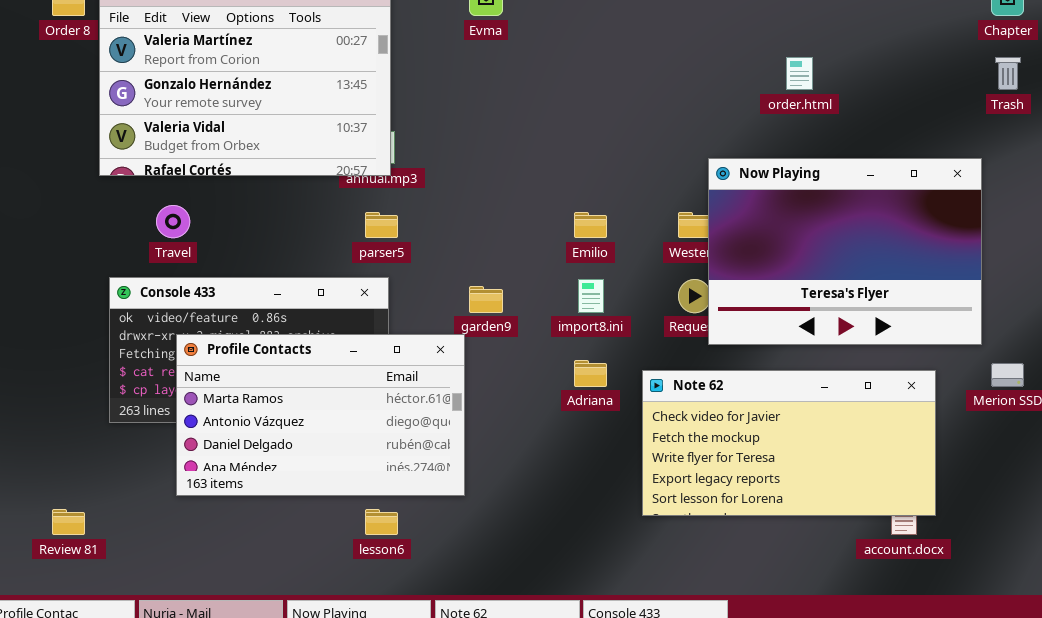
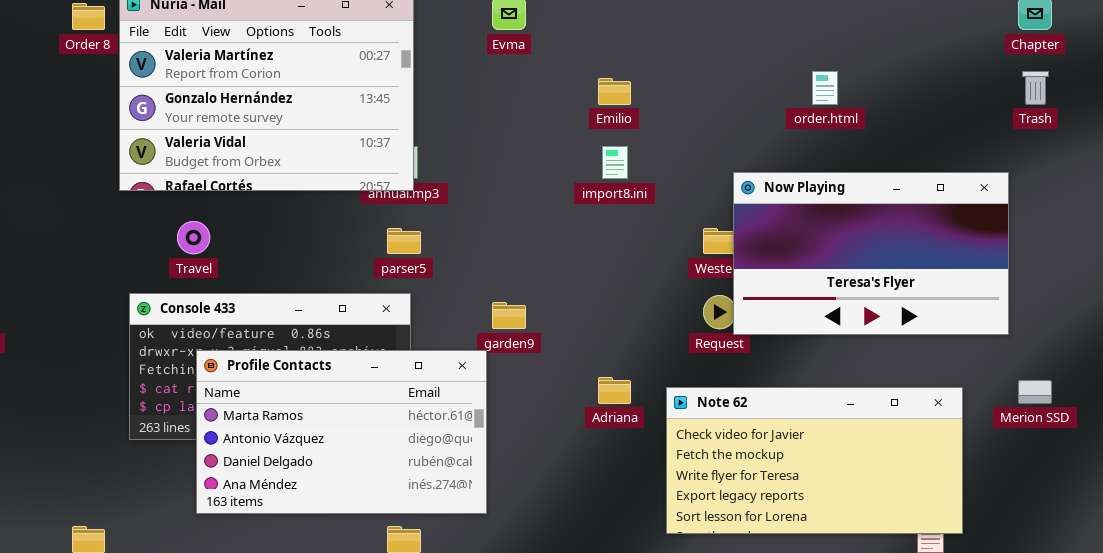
Now Playing: [708,158,982,345] -> [733,172,1009,335], resized
Emilio: [574,212,607,238] -> [598,78,631,105], moved
import8.ini: [578,279,604,313] -> [602,146,628,179], moved

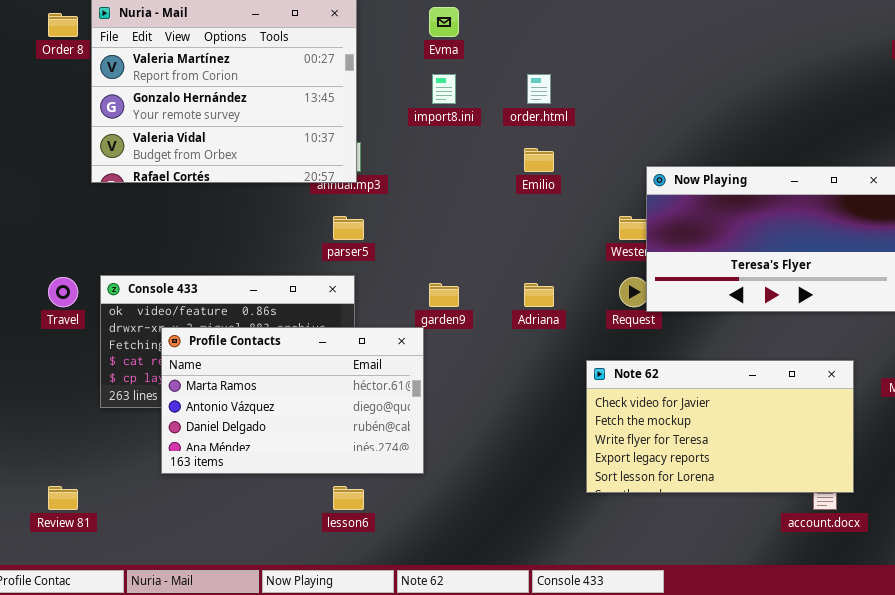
order.html: [812,71,838,105] -> [527,74,551,104], moved
Emilio: [598,78,631,105] -> [524,148,554,172], moved
import8.ini: [602,146,628,179] -> [432,74,456,104], moved
Travel: [177,221,210,254] -> [48,277,78,307], moved
Adriana: [598,377,631,404] -> [524,283,554,307], moved

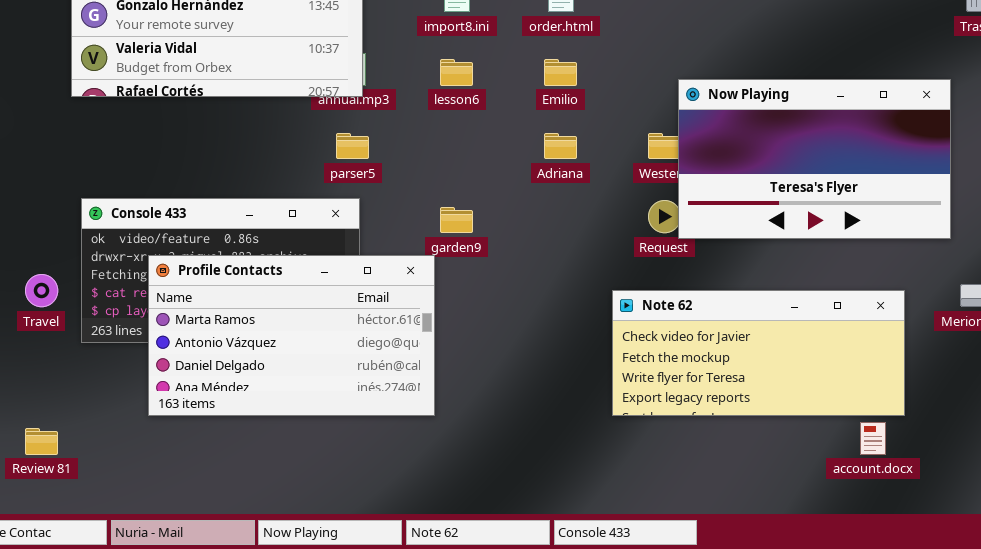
Travel: [48,277,78,307] -> [25,274,58,307], moved
Adriana: [524,283,554,307] -> [544,133,577,159], moved
Note 62: [586,360,854,493] -> [612,290,905,416], resized
lesson6: [333,486,364,510] -> [440,59,473,86], moved

